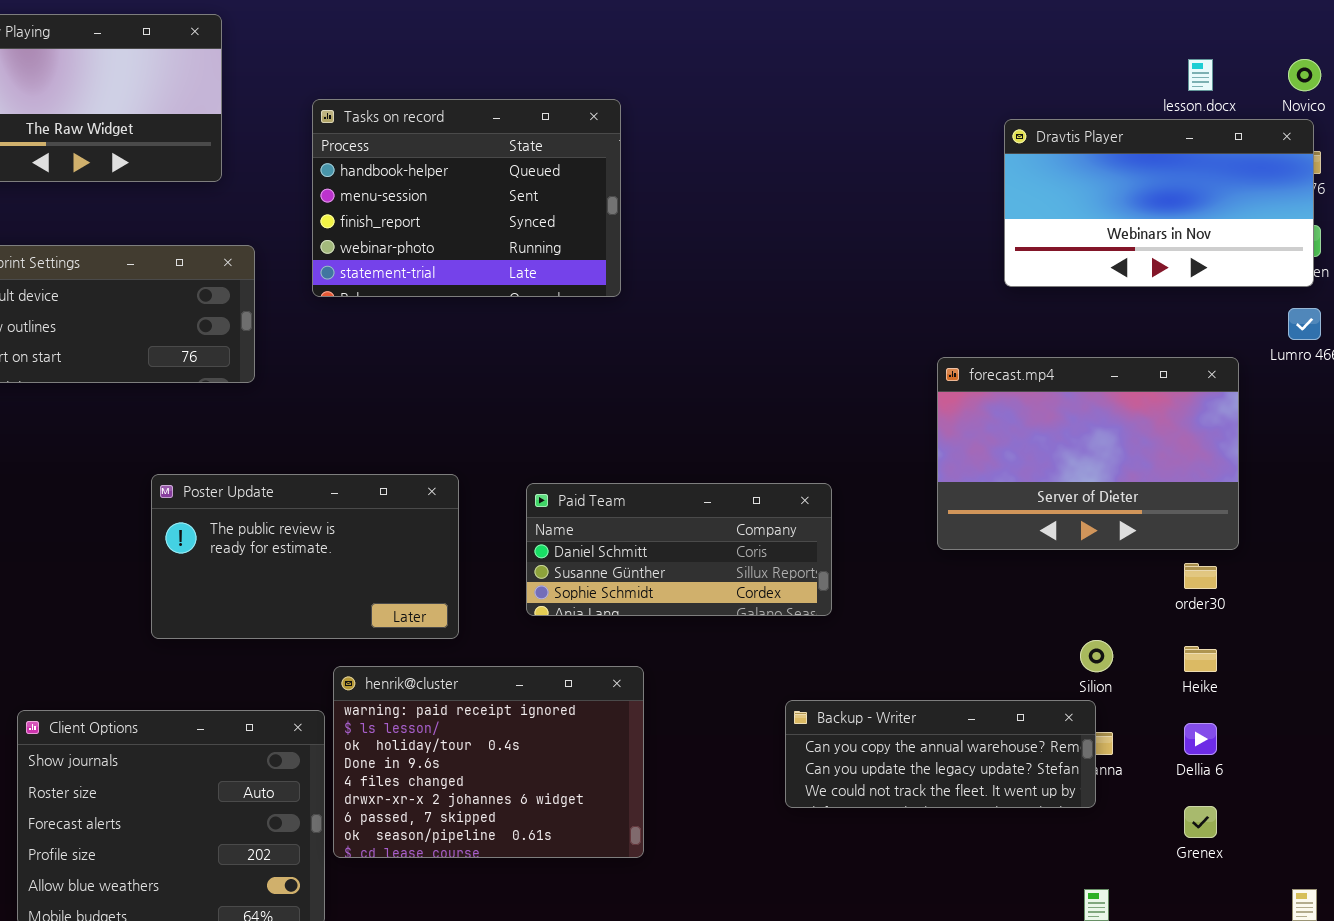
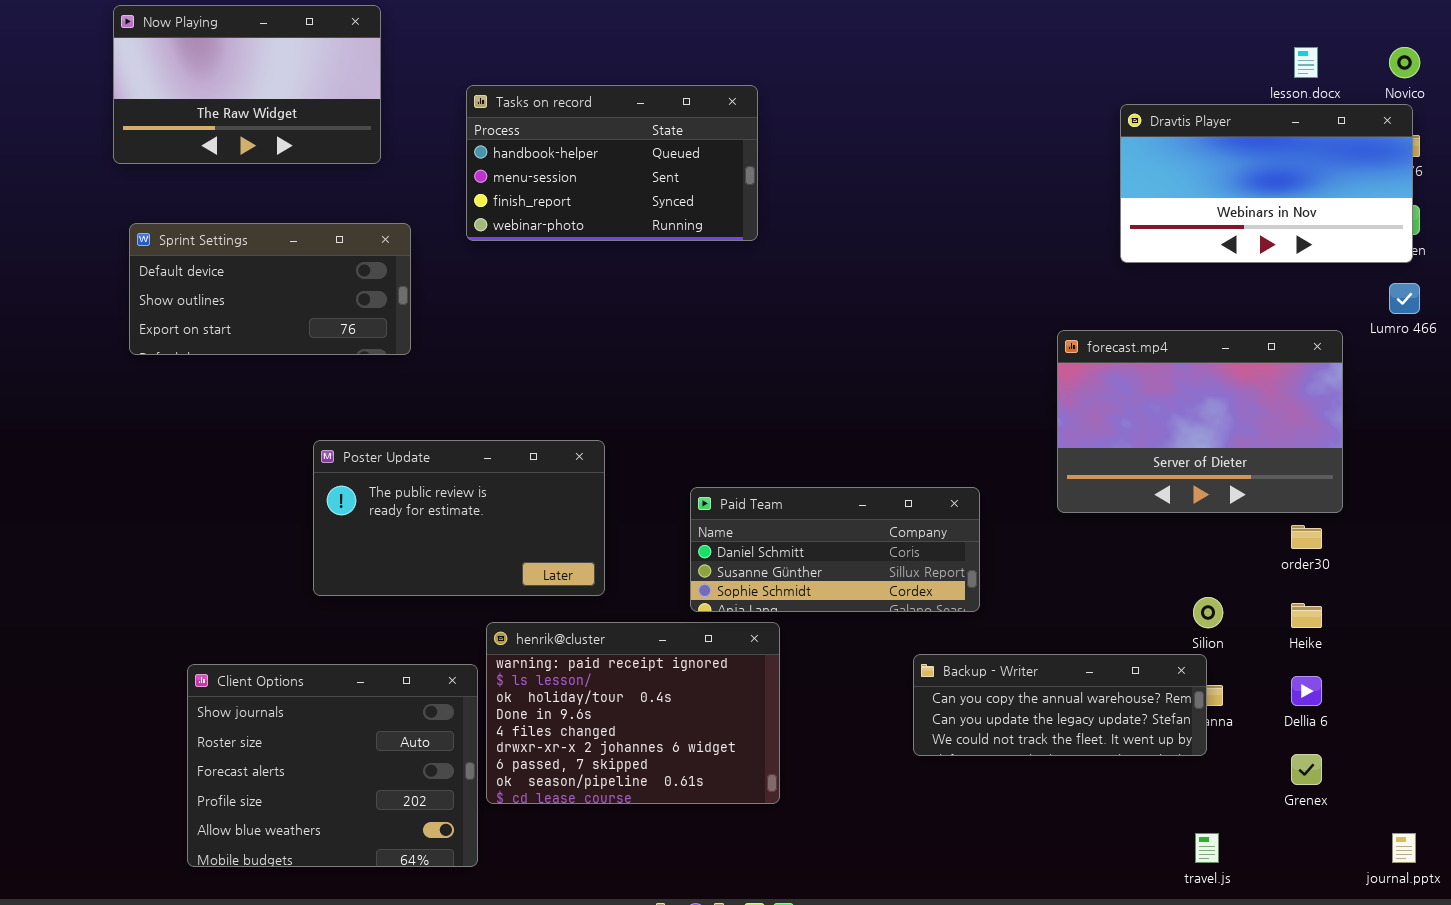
Tasks on record: [312,99,621,297] -> [466,85,758,241], resized
Paid Team: [526,483,832,616] -> [690,487,980,612], moved

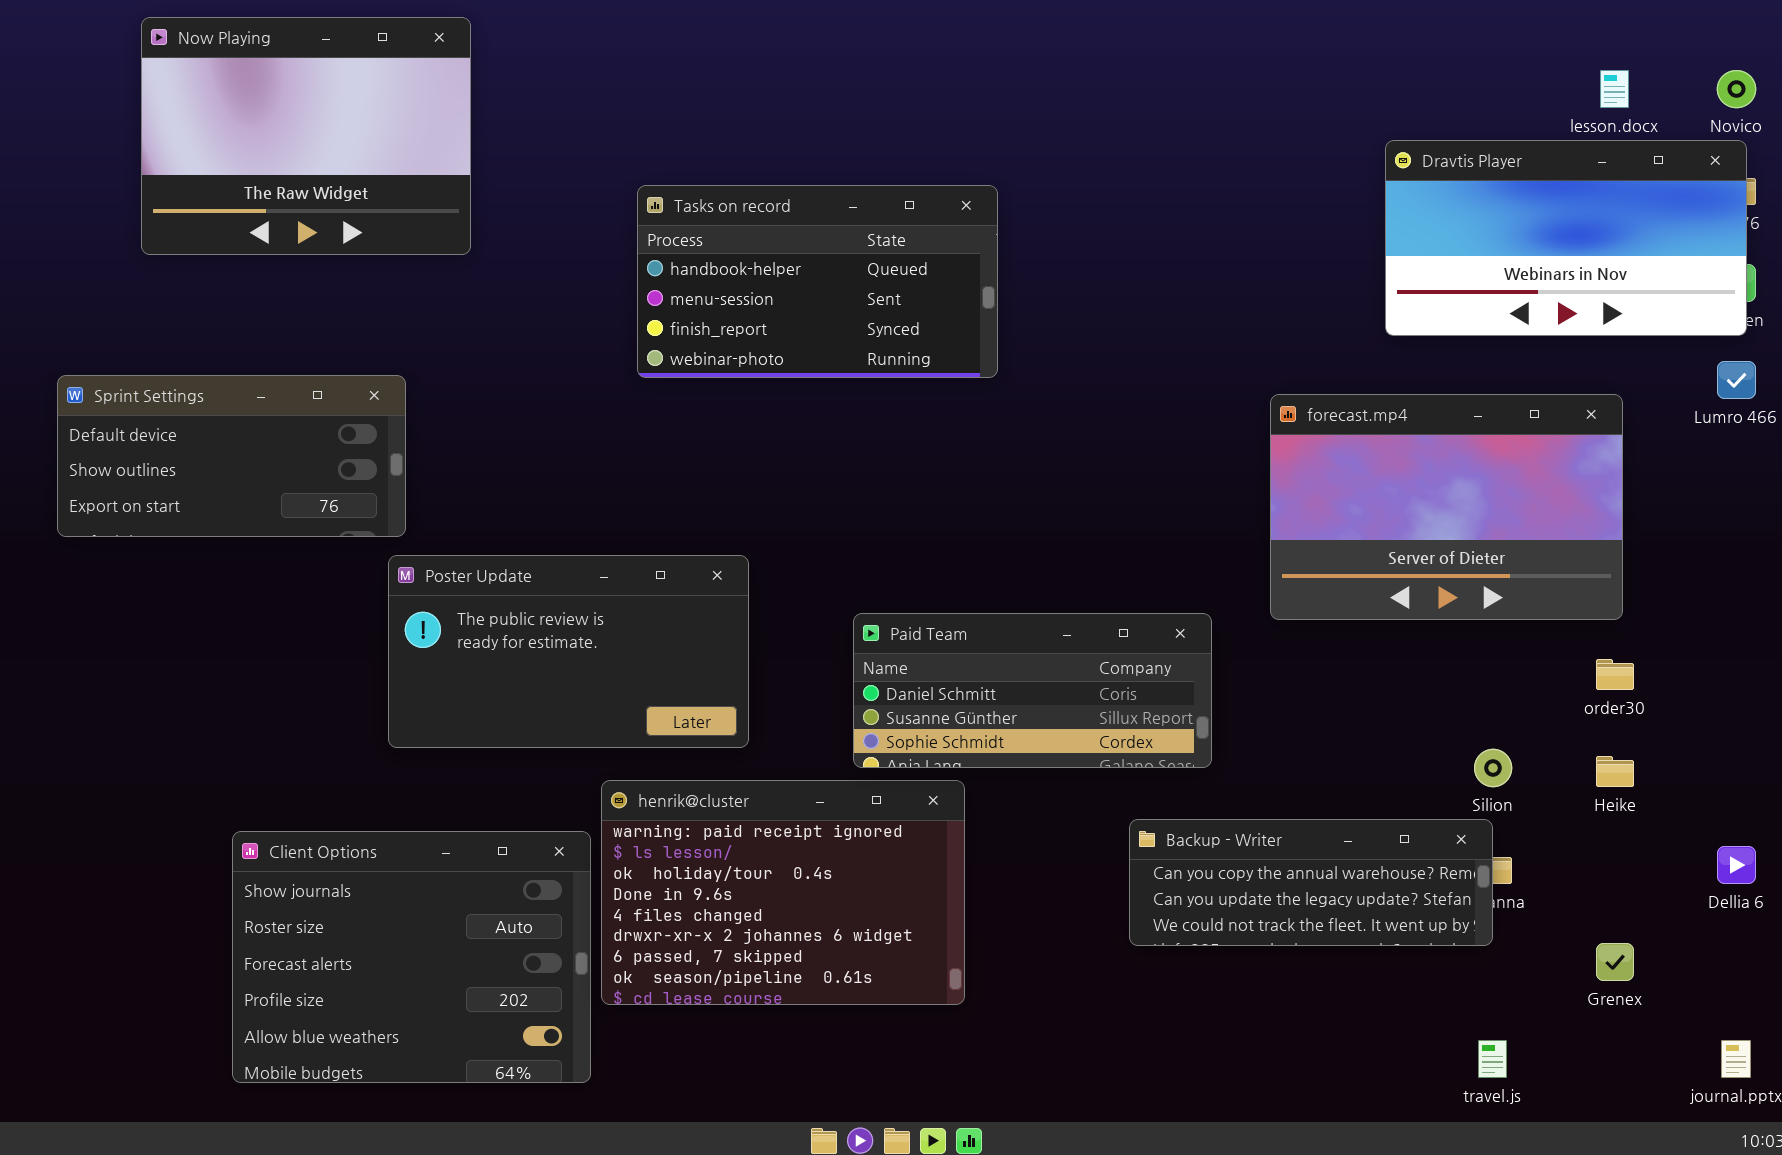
Now Playing: [113,5,381,164] -> [141,17,471,255], resized
Tasks on record: [466,85,758,241] -> [637,185,998,378], moved
Sprint Settings: [129,223,411,355] -> [57,375,406,537], moved
forecast.mp4: [1057,330,1343,513] -> [1270,394,1623,620], moved
Dellia 6: [1291,676,1322,706] -> [1717,846,1756,884], moved

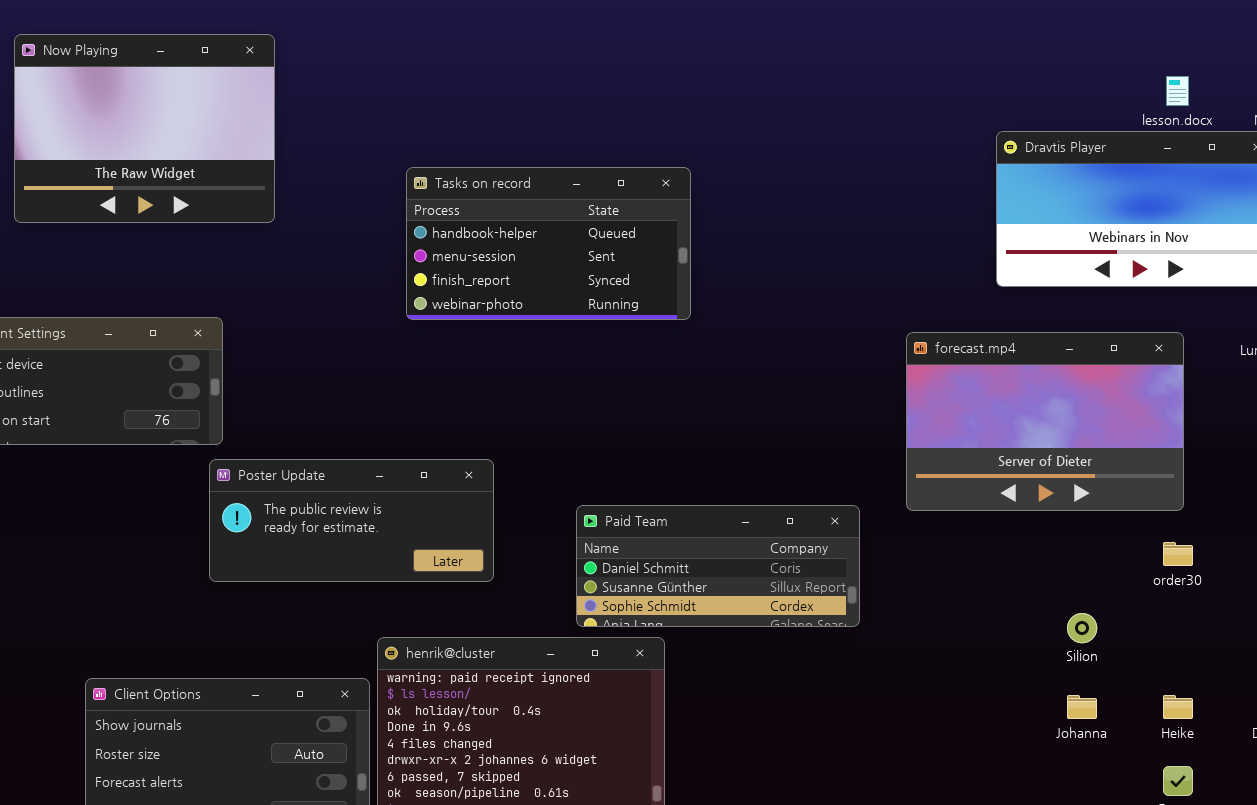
Poster Update: [388,555,749,748] -> [209,459,494,582], resized
Heike: [1596,756,1634,787] -> [1163,695,1193,719], moved
Backup - Writer: [1129,819,1493,946] -> none, closed

